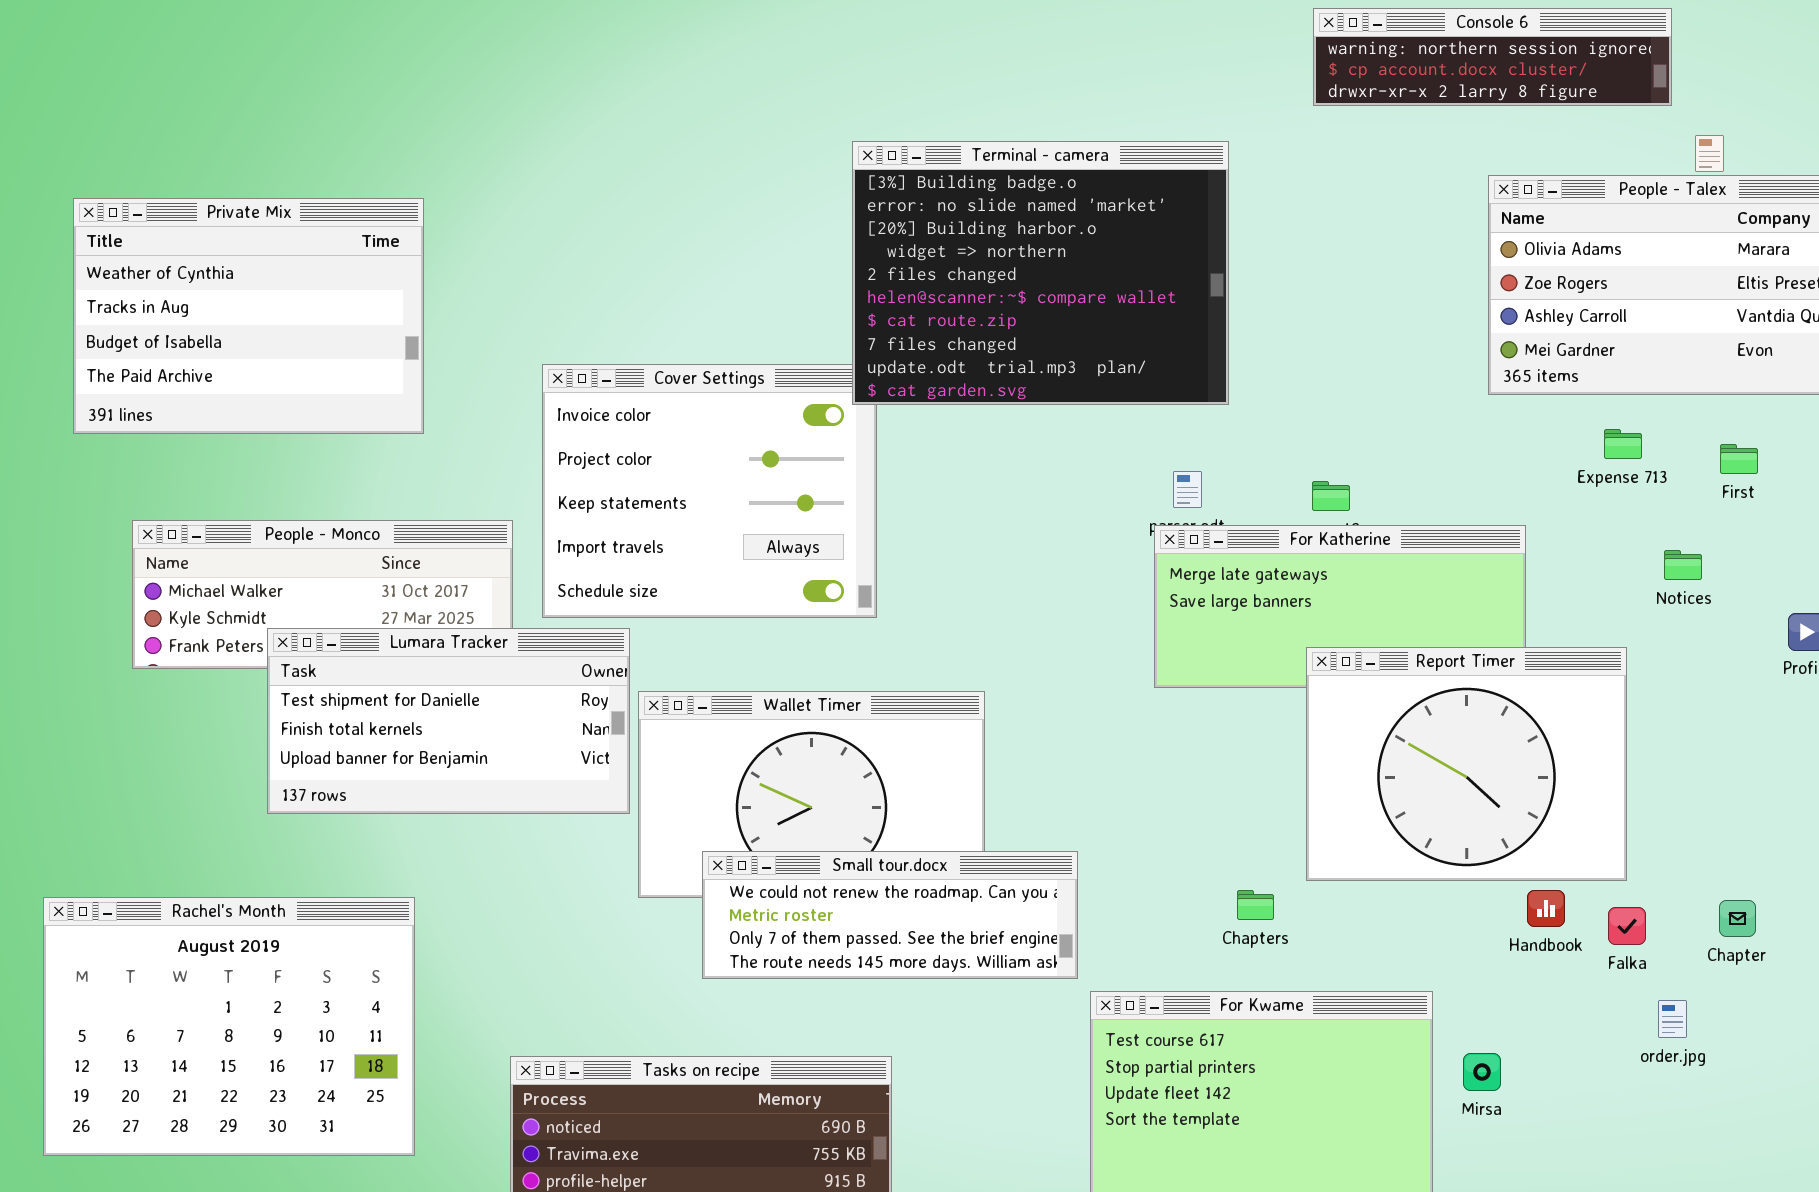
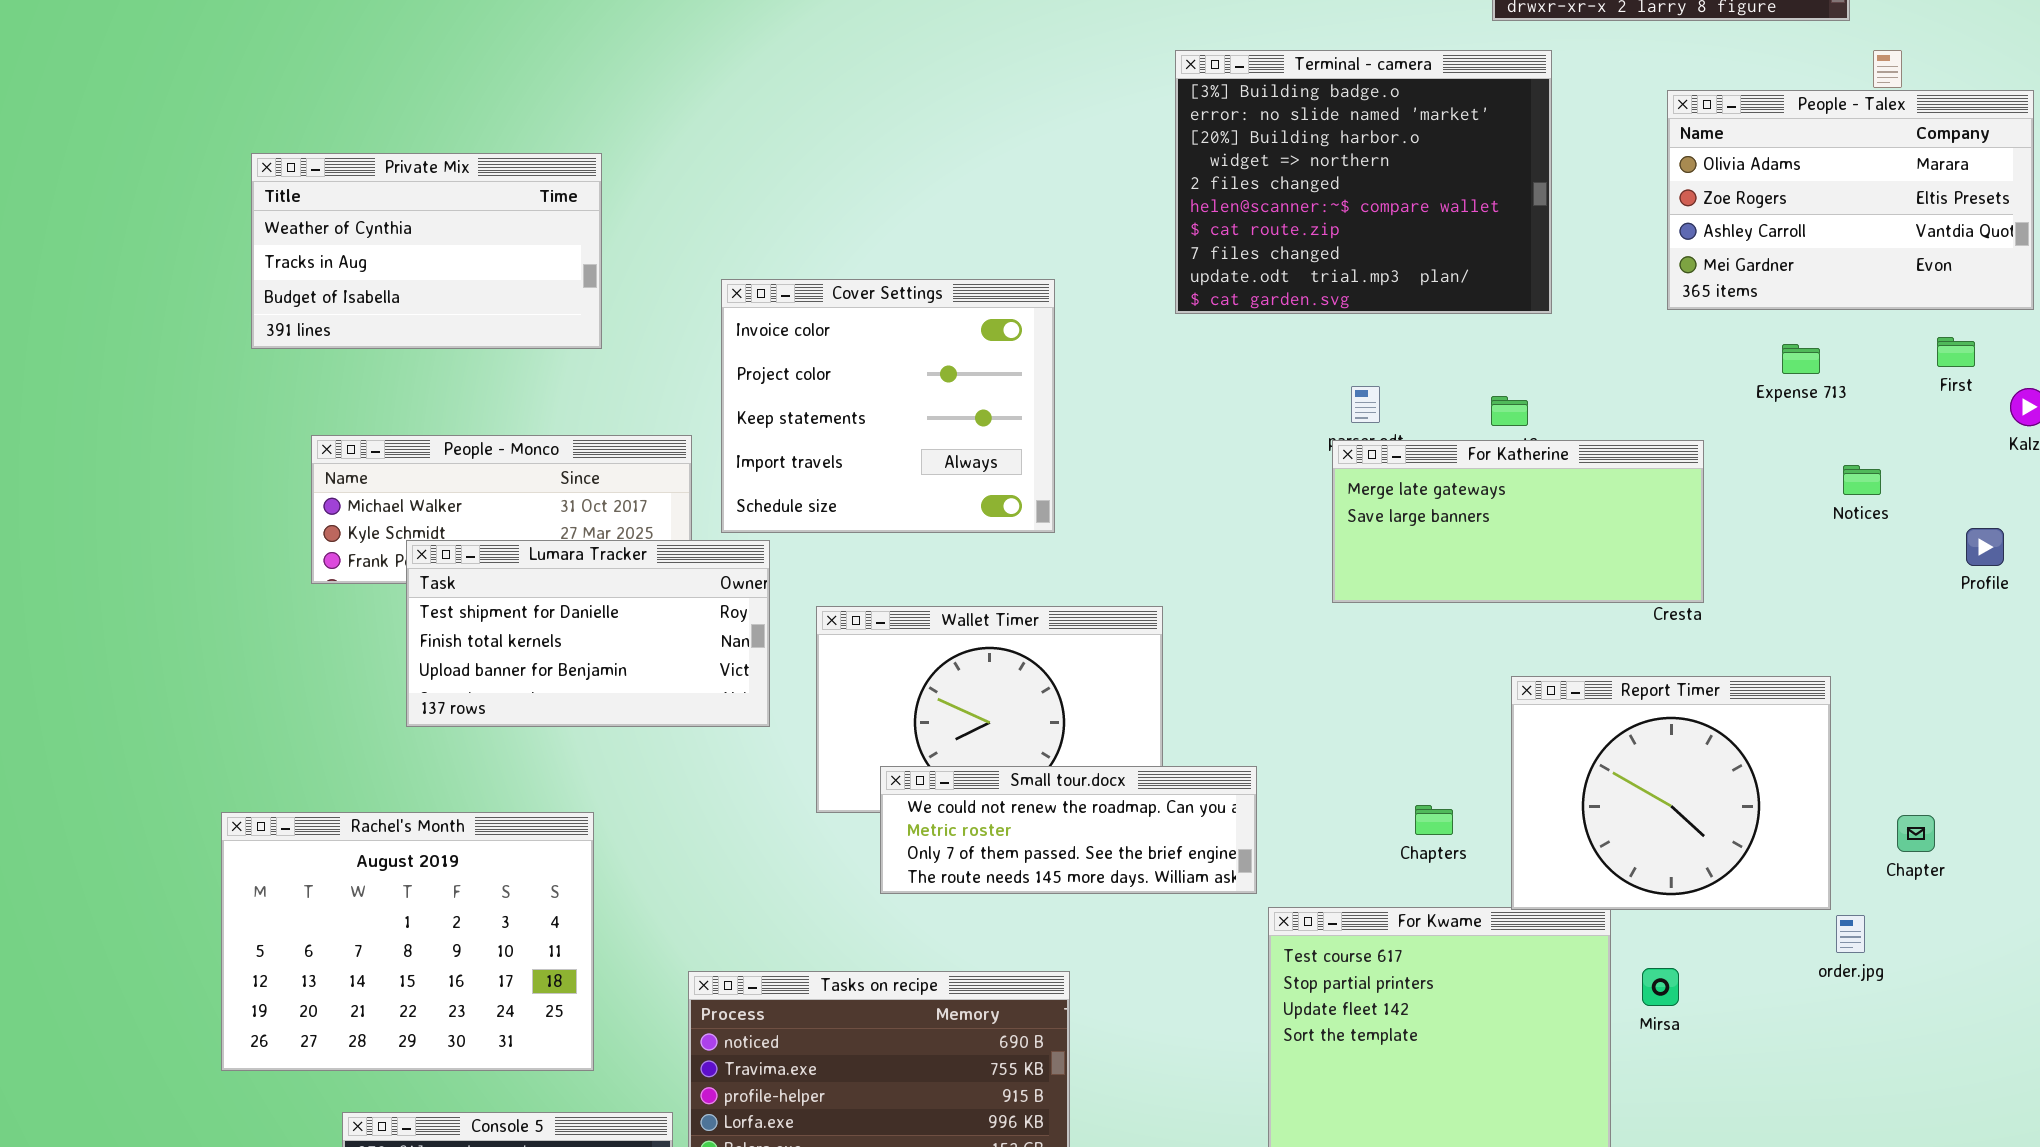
Terminal - camera: [852,141,1229,405] -> [1175,50,1552,314], moved
Private Mix: [73,198,424,434] -> [251,153,602,349], resized
First: [1720,444,1758,474] -> [1937,337,1975,367], moved
Lumara Tracker: [267,628,630,814] -> [406,540,770,727], moved
Report Timer: [1306,647,1627,881] -> [1511,676,1831,910], moved

